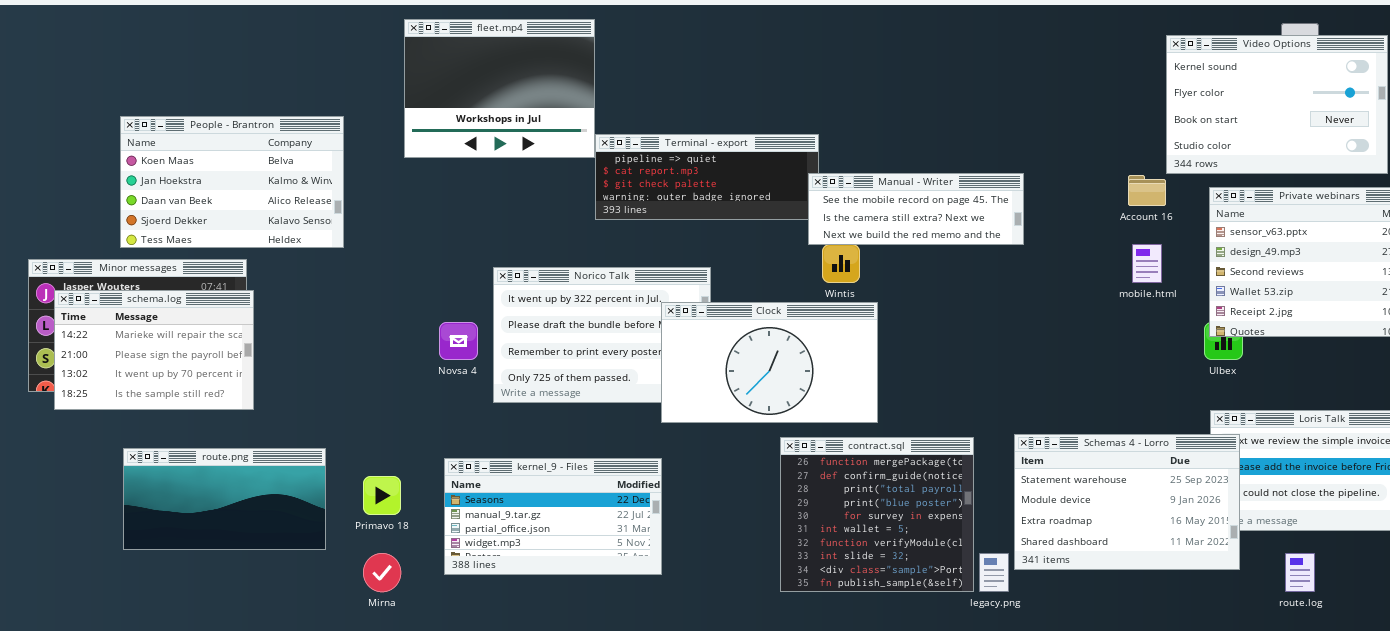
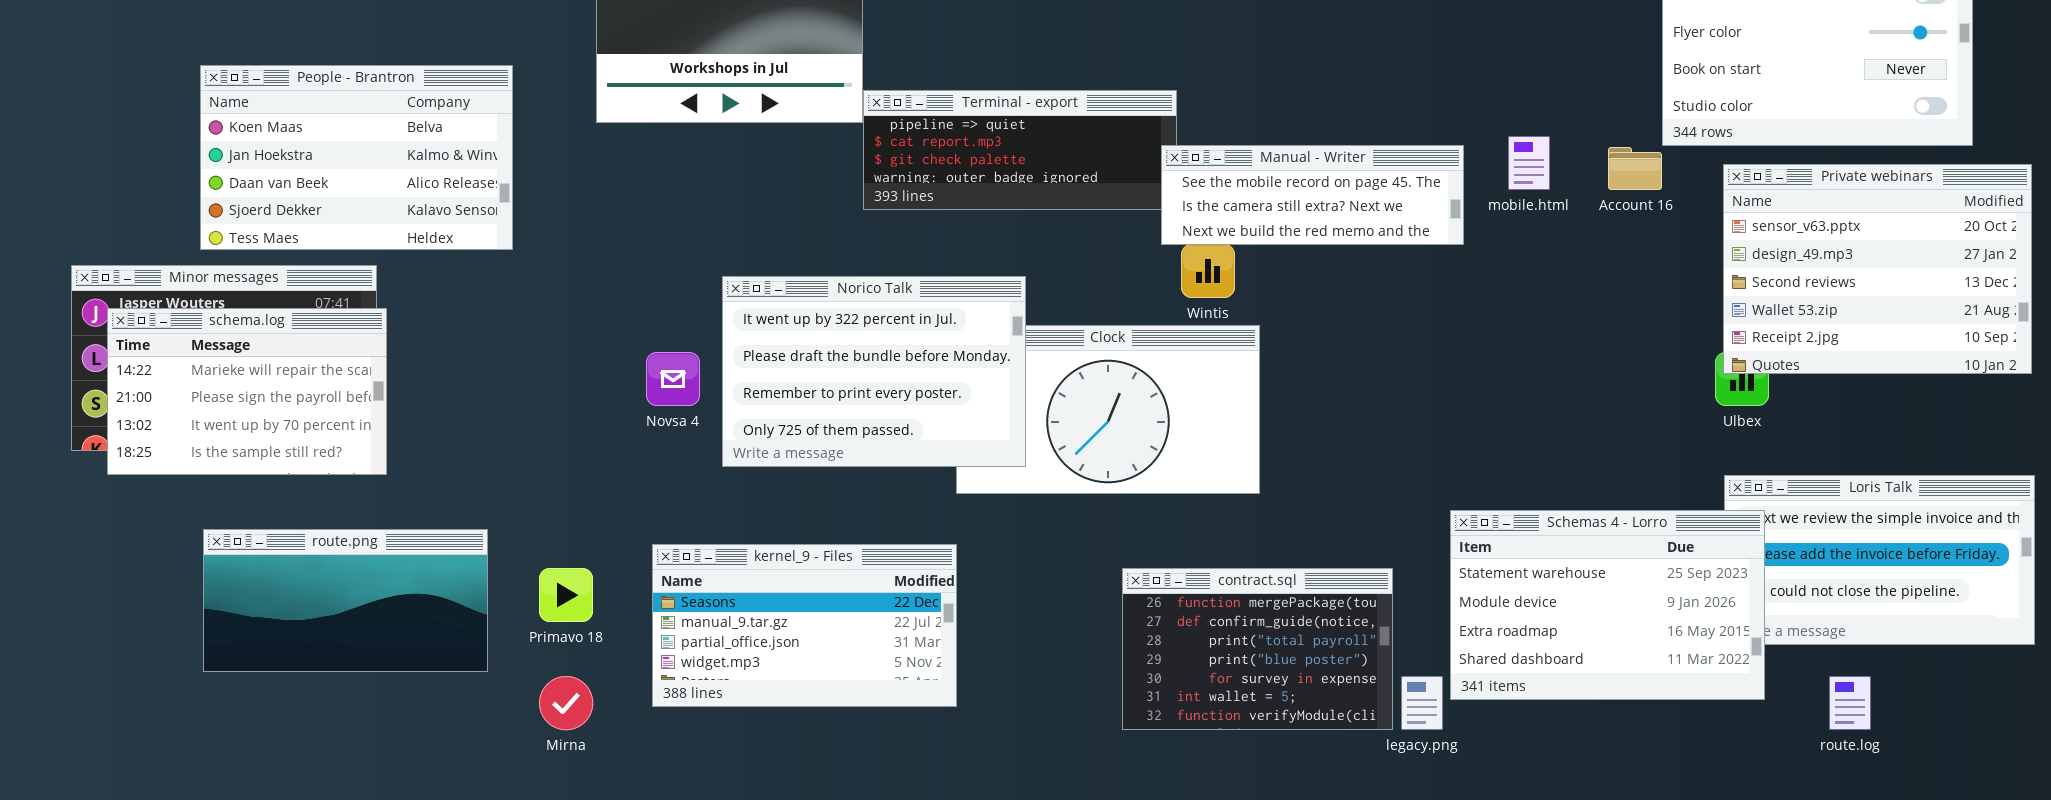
mobile.html: [1132,244,1162,283] -> [1508,136,1550,190], moved
Norico Talk: [493,267,711,403] -> [722,276,1026,467], raised
contract.sql: [780,437,974,592] -> [1122,568,1393,730], resized

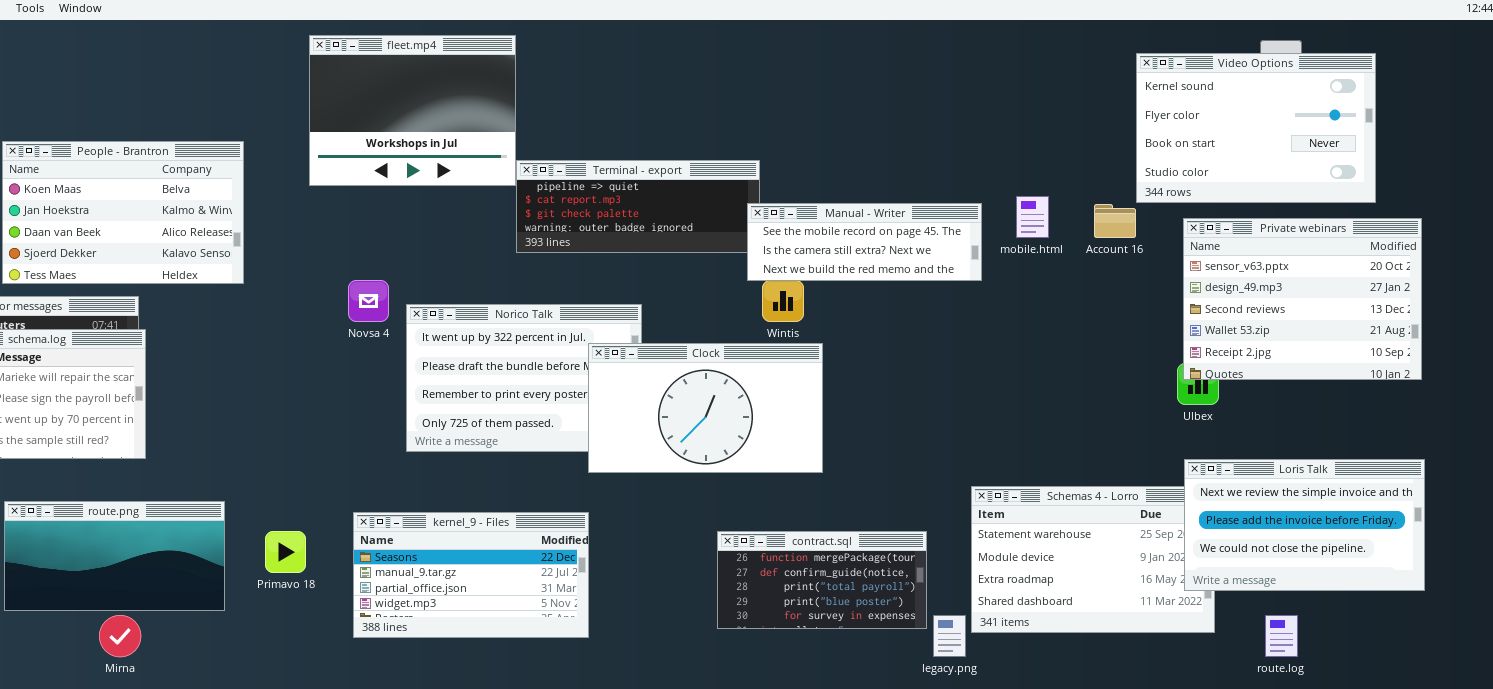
Clock: [956,325,1260,494] -> [588,343,823,473], raised
Novsa 4: [646,352,700,406] -> [348,280,389,322], moved
Loris Talk: [1724,475,2035,645] -> [1184,459,1425,591], raised
contract.sql: [1122,568,1393,730] -> [717,531,927,629], resized
Mirna: [539,676,593,730] -> [99,615,141,657], moved

